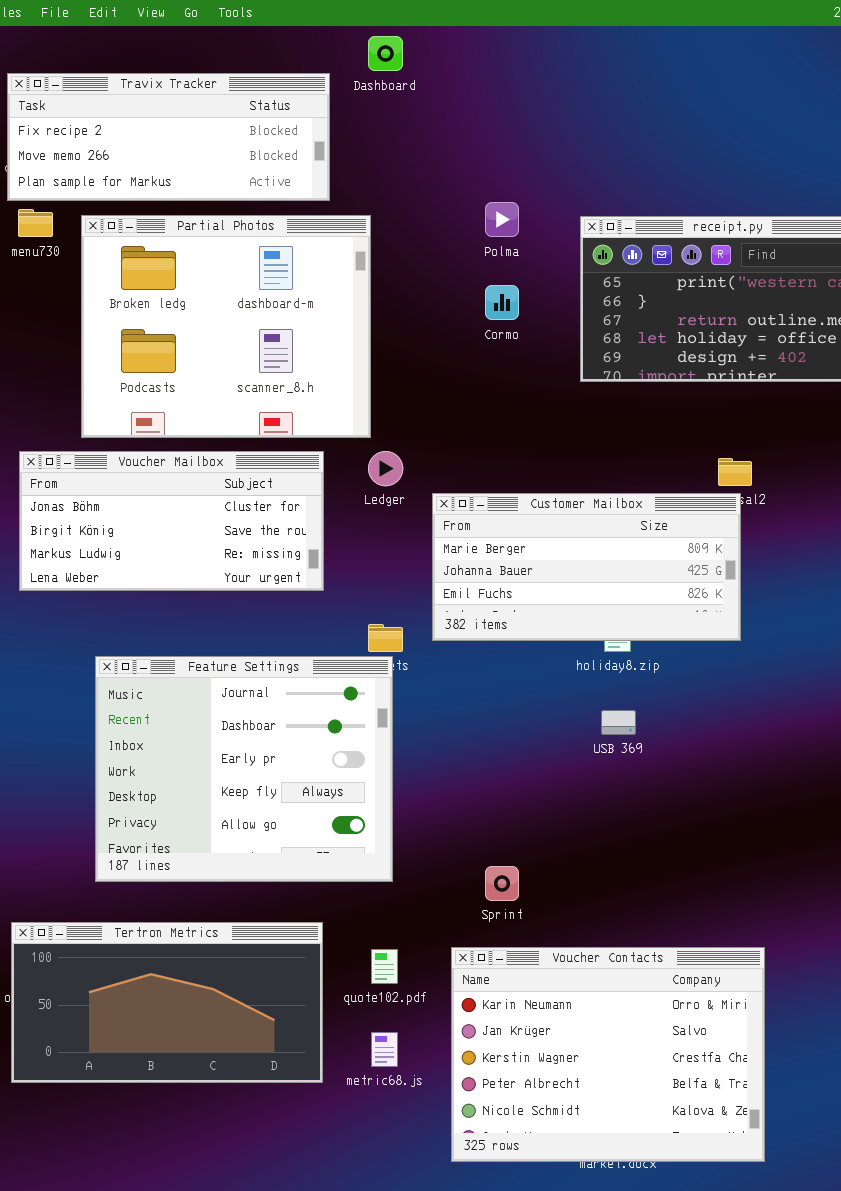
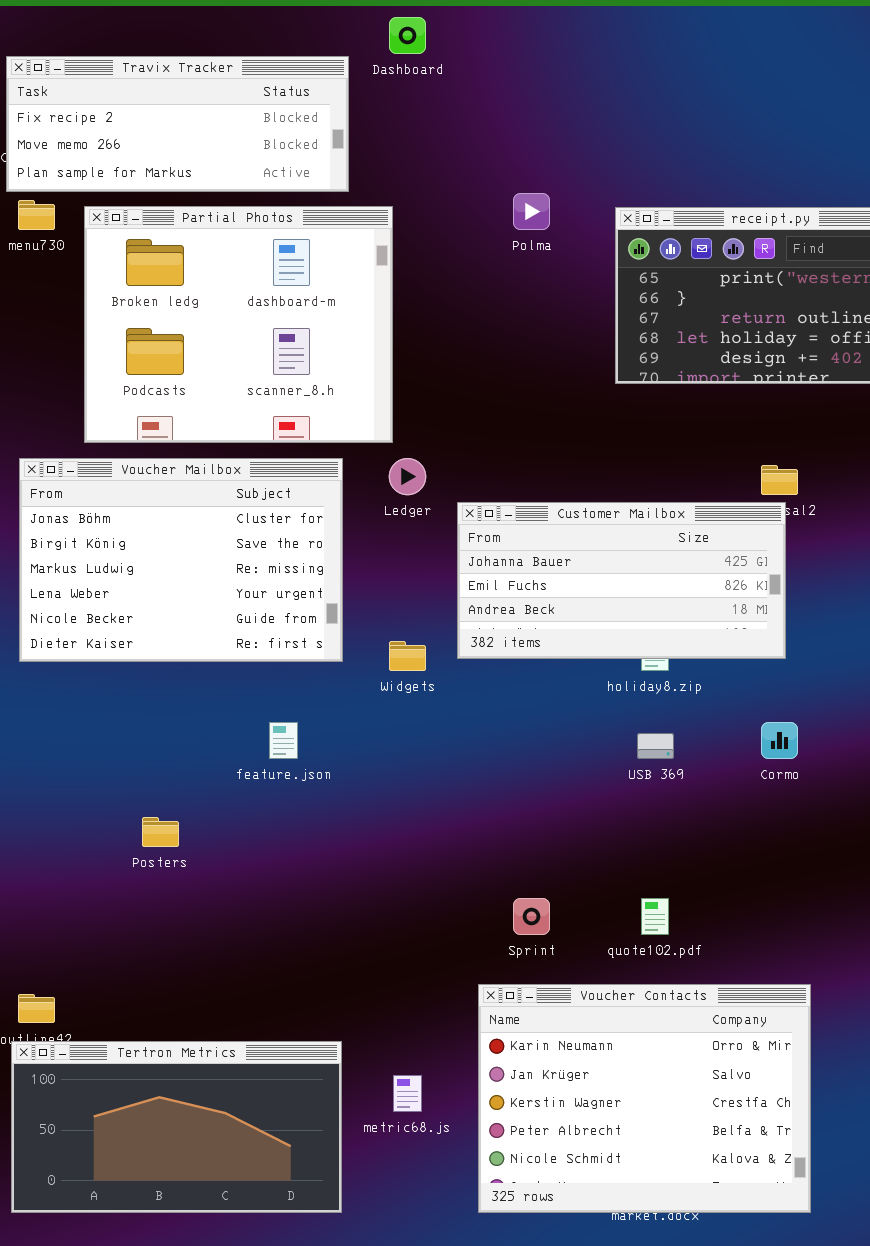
Cormo: [485,285,519,320] -> [761,722,798,759], moved
Voucher Mailbox: [19,451,324,591] -> [19,458,343,662], resized
Customer Mailbox: [432,493,741,641] -> [457,502,786,659], scrolled down 1 row
Feature Settings: [95,656,393,882] -> none, closed
Tertron Metrics: [11,922,323,1083] -> [11,1041,342,1213], moved
quote102.pdf: [371,949,398,984] -> [641,898,669,935], moved

